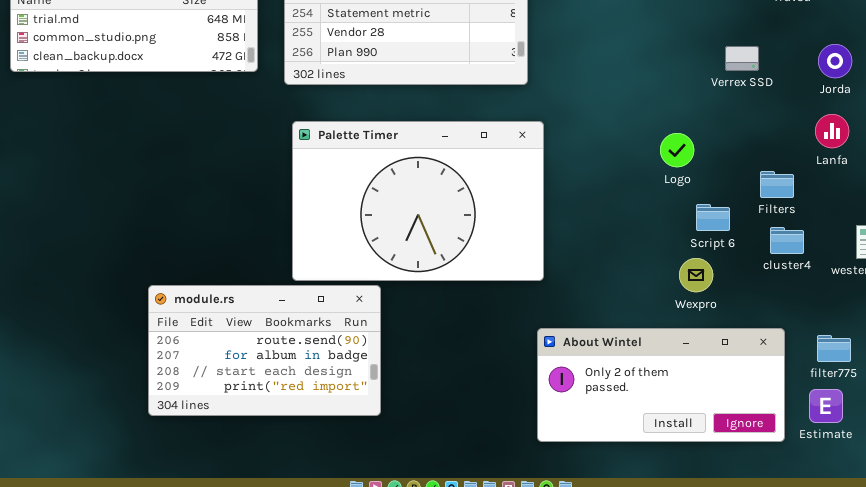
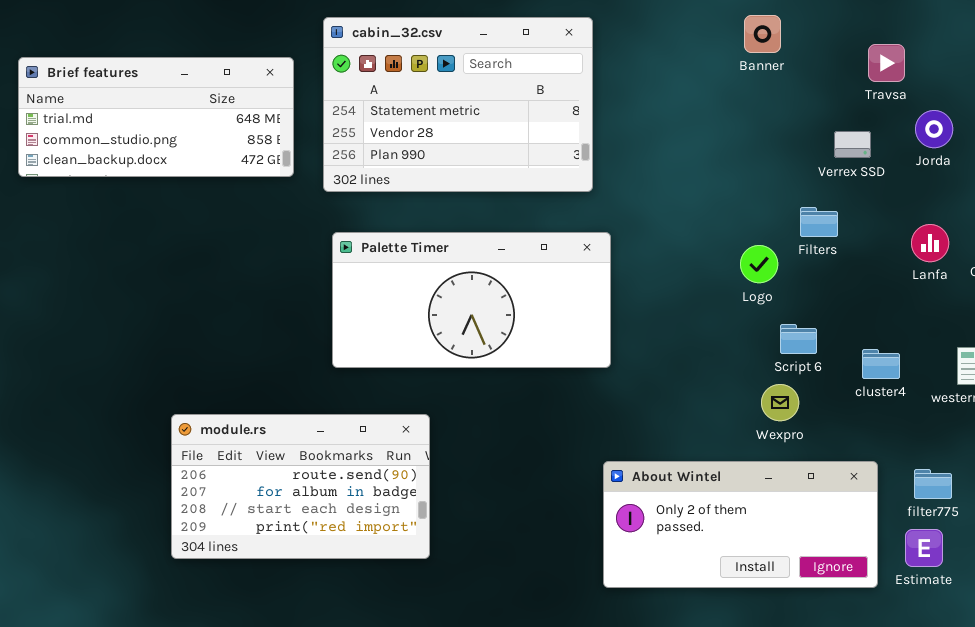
Jorda: [818,44,852,78] -> [915,110,953,148], moved
Verrex SSD: [725,46,759,71] -> [834,131,871,158], moved
Palette Timer: [292,121,544,281] -> [332,232,611,368], resized
Filters: [760,171,794,198] -> [800,207,838,237], moved

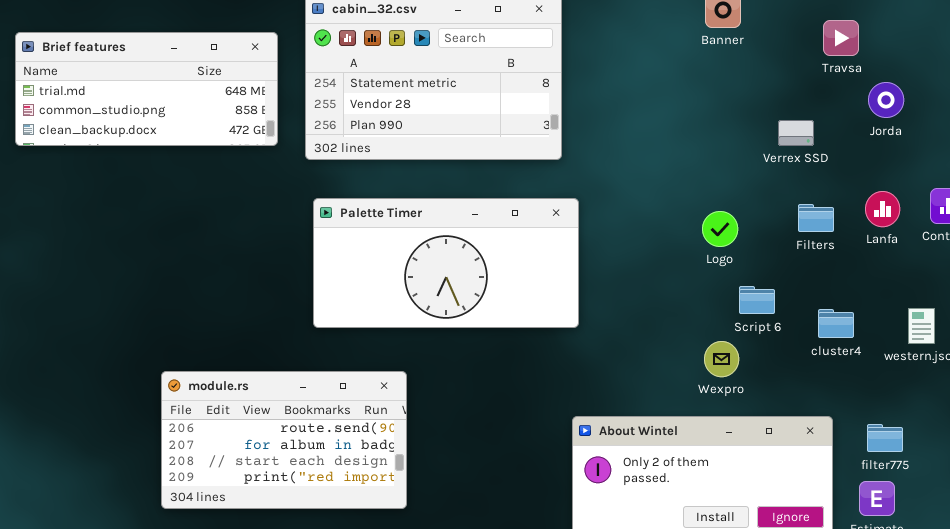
Verrex SSD: [834,131,871,158] -> [778,120,814,146], moved
Filters: [800,207,838,237] -> [798,204,834,232], moved
Wexpro: [761,384,799,421] -> [704,341,739,377], moved

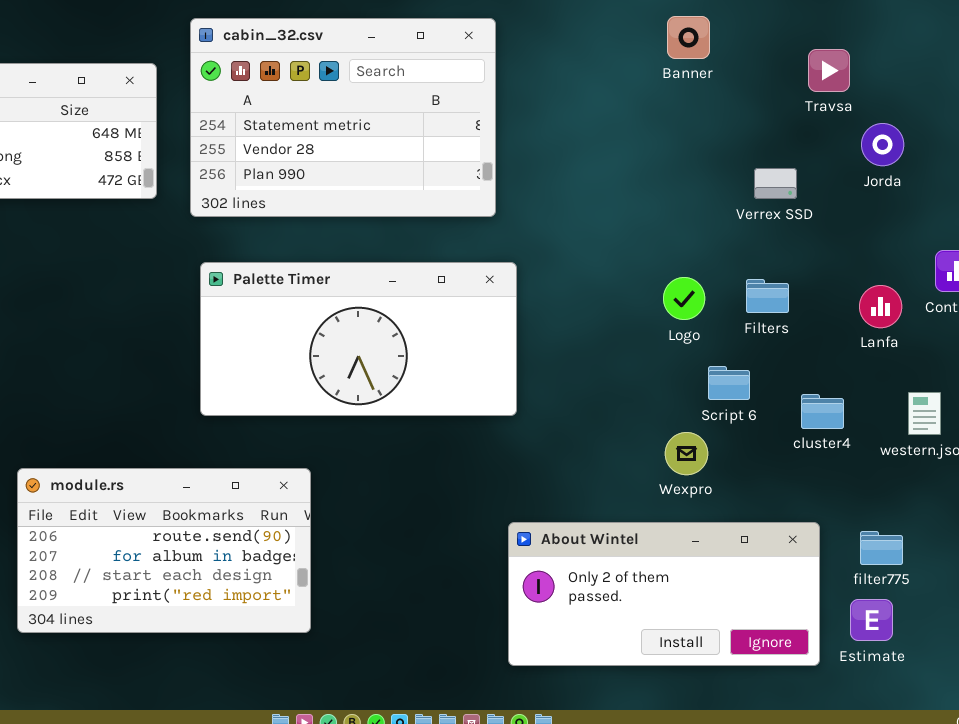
Lanfa: [865,191,900,227] -> [859,285,902,328], moved
Filters: [798,204,834,232] -> [746,279,789,313], moved

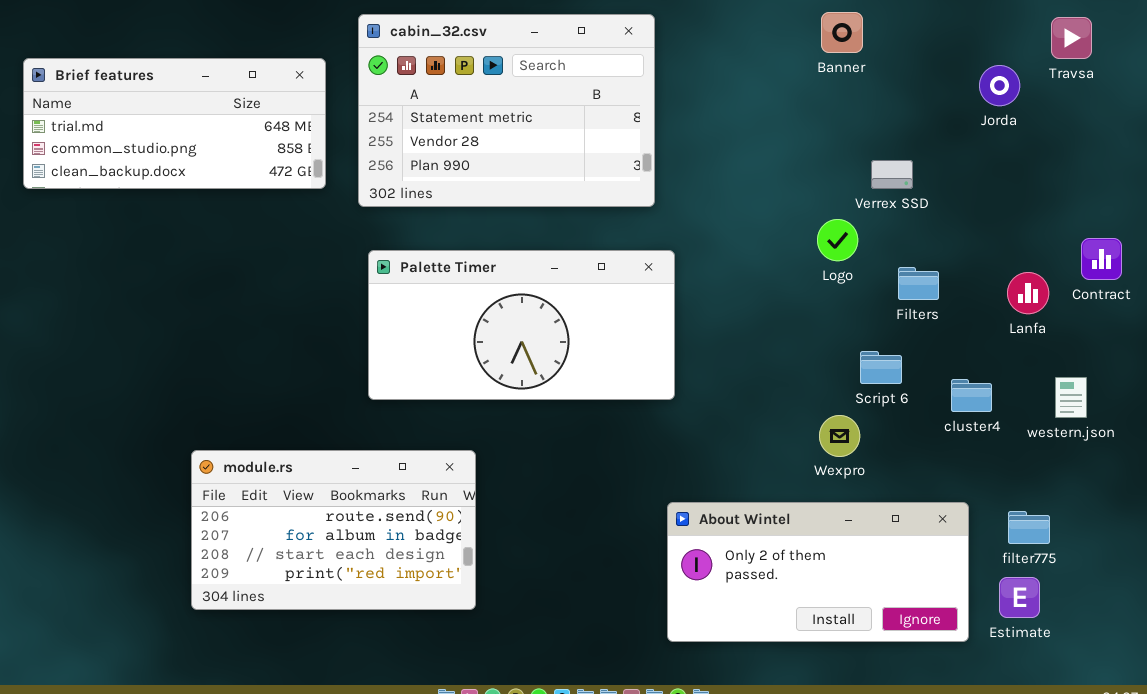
Travsa: [808,49,850,92] -> [1051,17,1092,59], moved
Jorda: [861,123,904,166] -> [979,65,1020,106], moved
Verrex SSD: [754,168,797,199] -> [871,160,913,189], moved
Logo: [663,277,705,320] -> [817,219,858,261], moved

